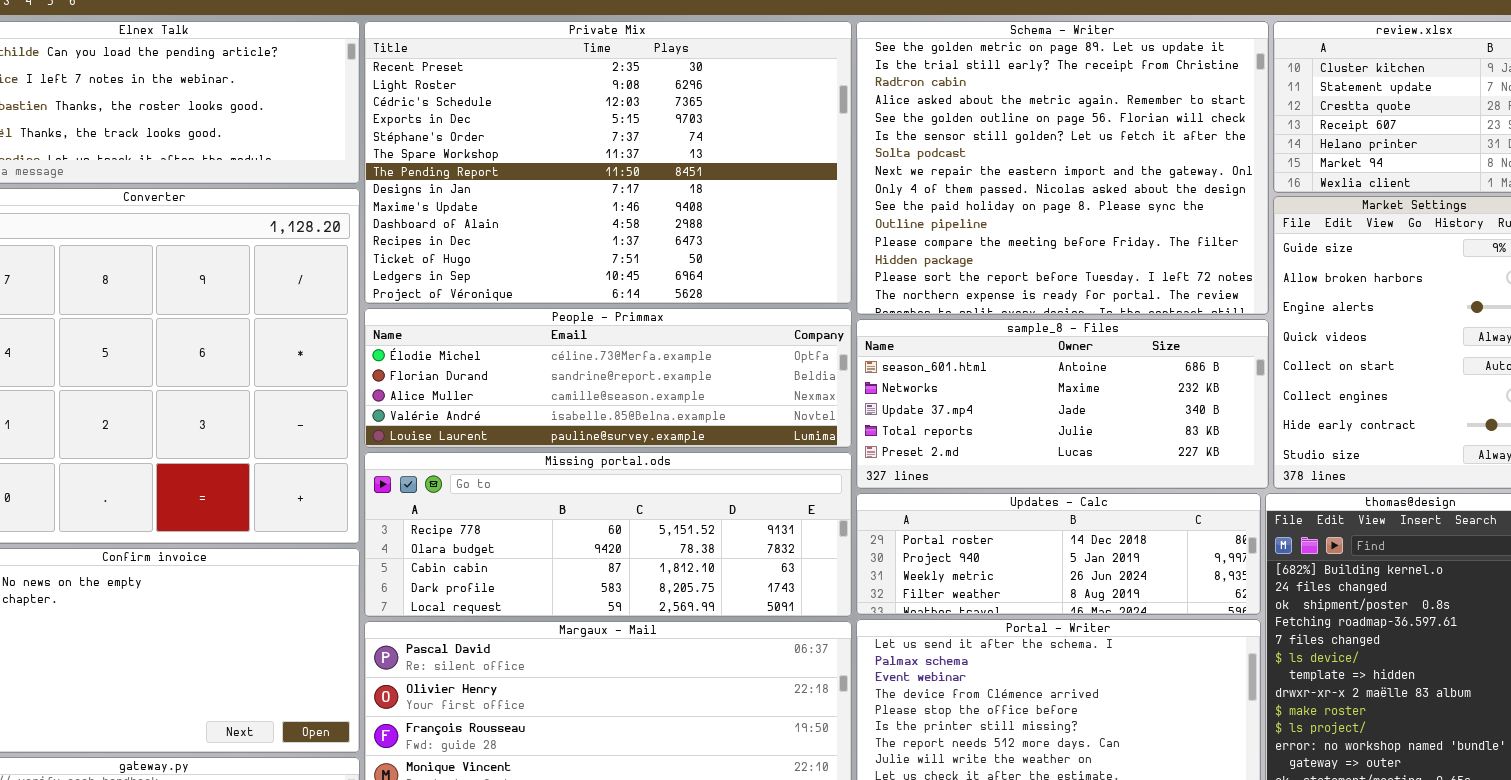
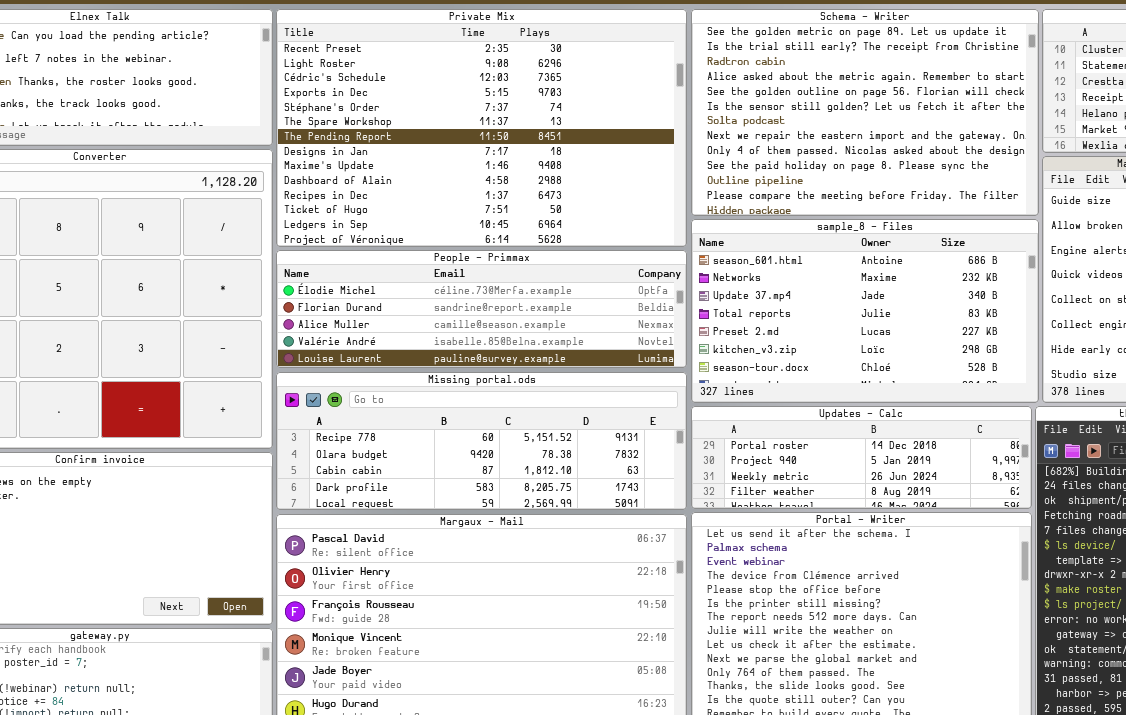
Schema - Writer: [856,21,1269,315] -> [691,9,1039,216], resized
sample_8 - Files: [856,319,1269,489] -> [691,219,1039,403], resized

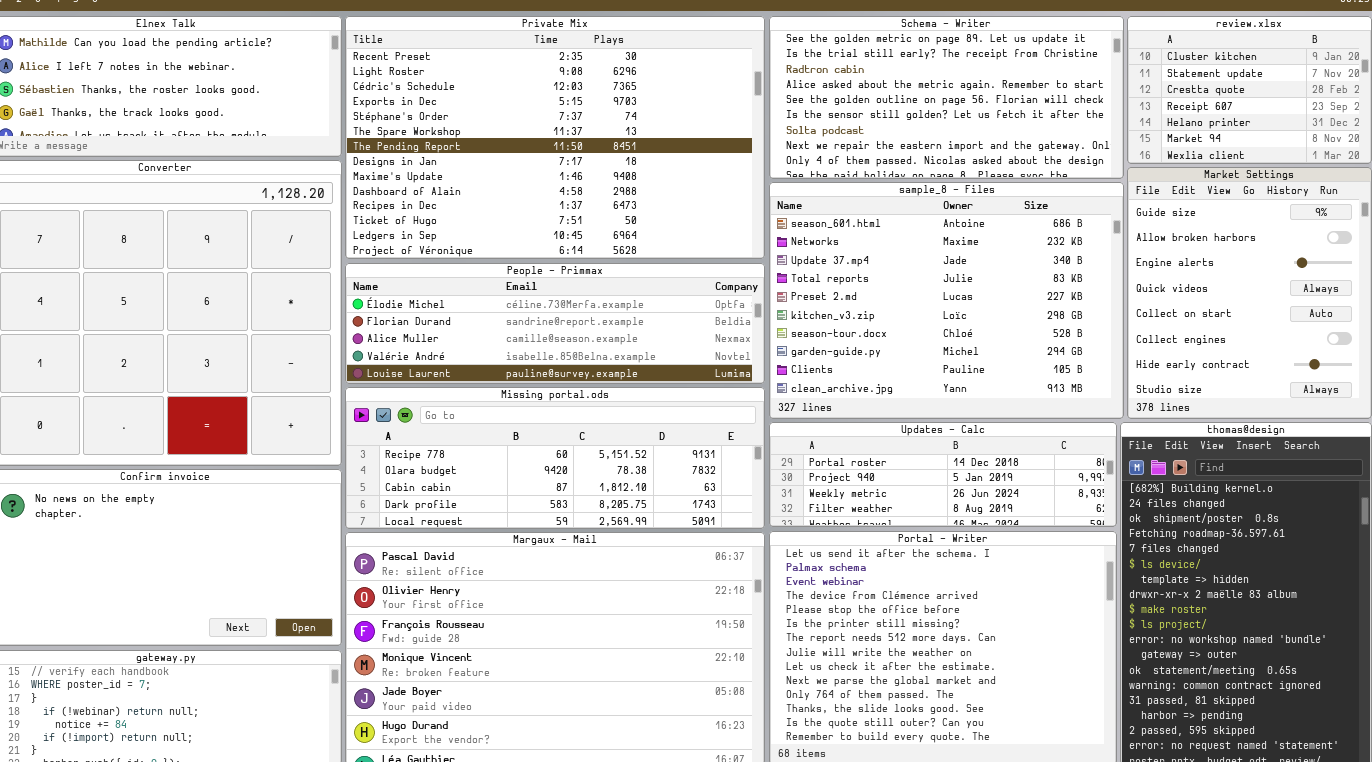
Schema - Writer: [691,9,1039,216] -> [769,16,1124,179], resized
sample_8 - Files: [691,219,1039,403] -> [769,182,1124,419], resized

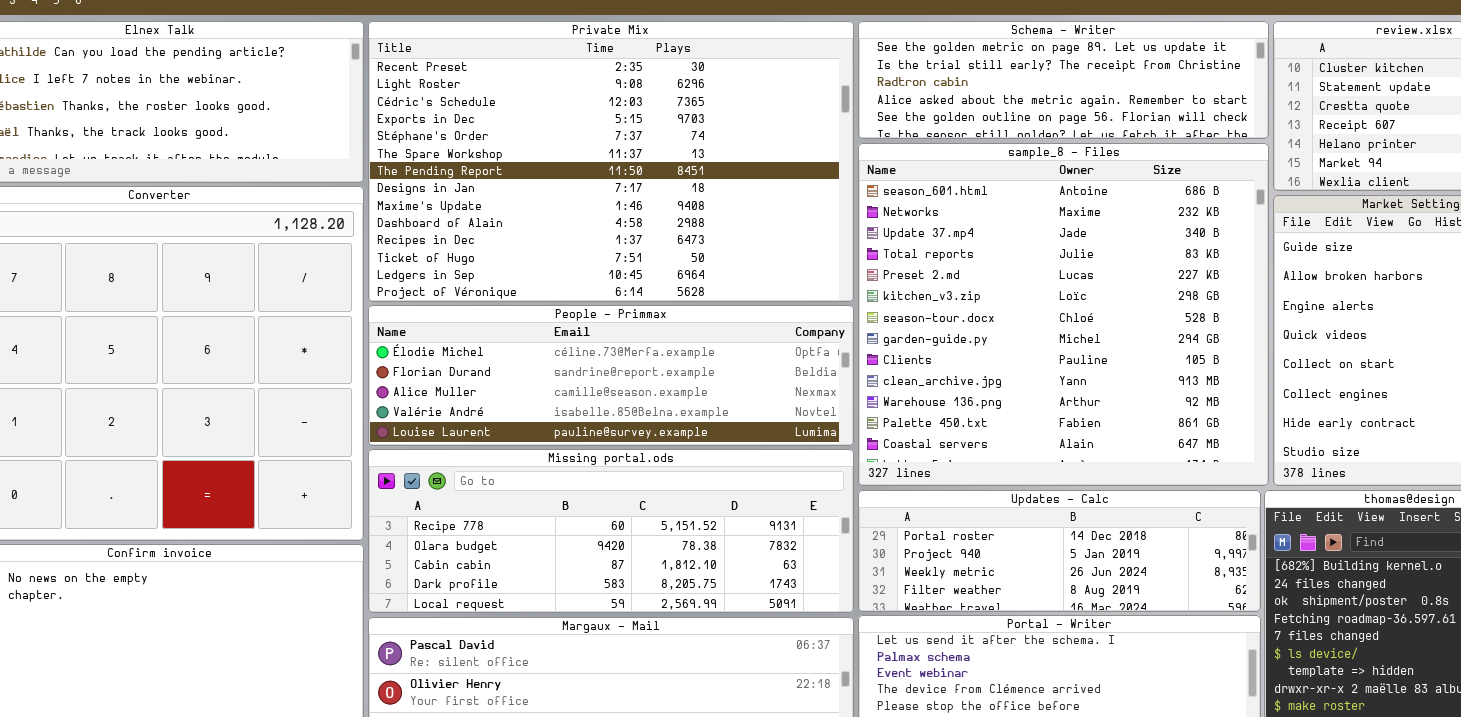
Schema - Writer: [769,16,1124,179] -> [858,21,1269,139], resized
sample_8 - Files: [769,182,1124,419] -> [858,143,1269,486], resized

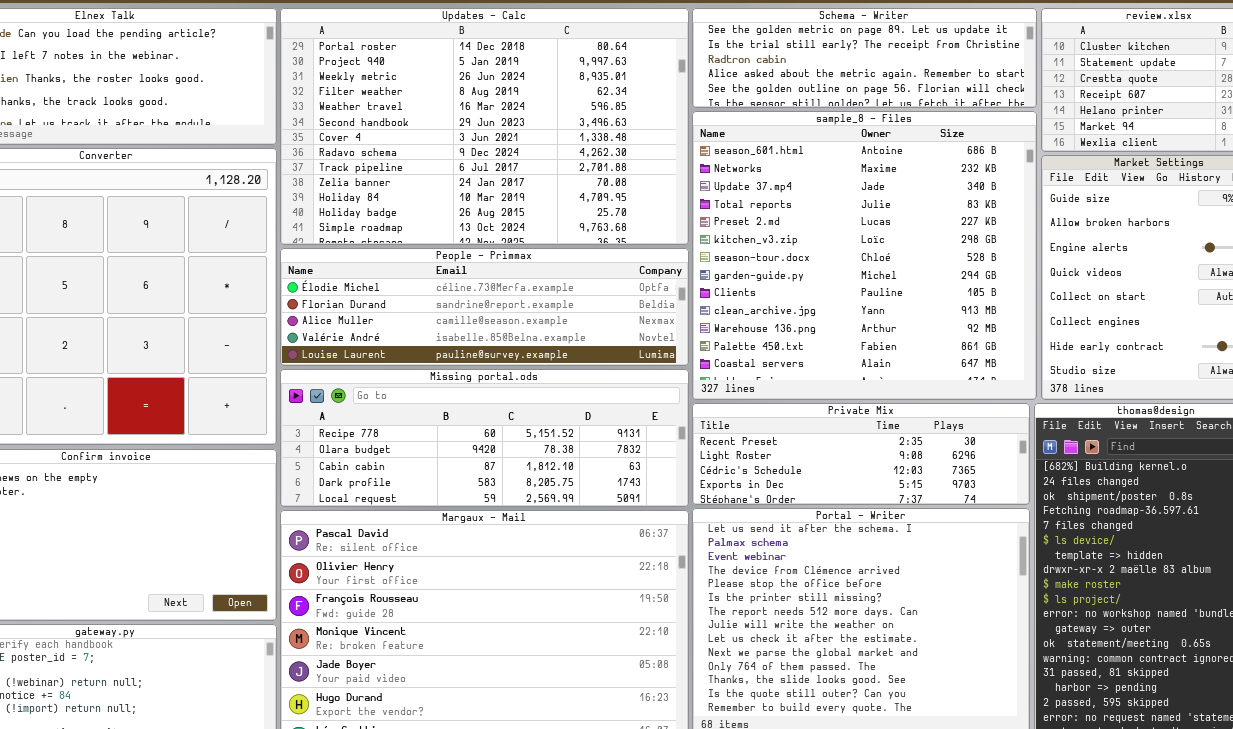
Private Mix: [368,21,854,302] -> [692,403,1030,505], moved, resized
Updates - Calc: [858,490,1261,612] -> [280,8,689,245], moved, resized

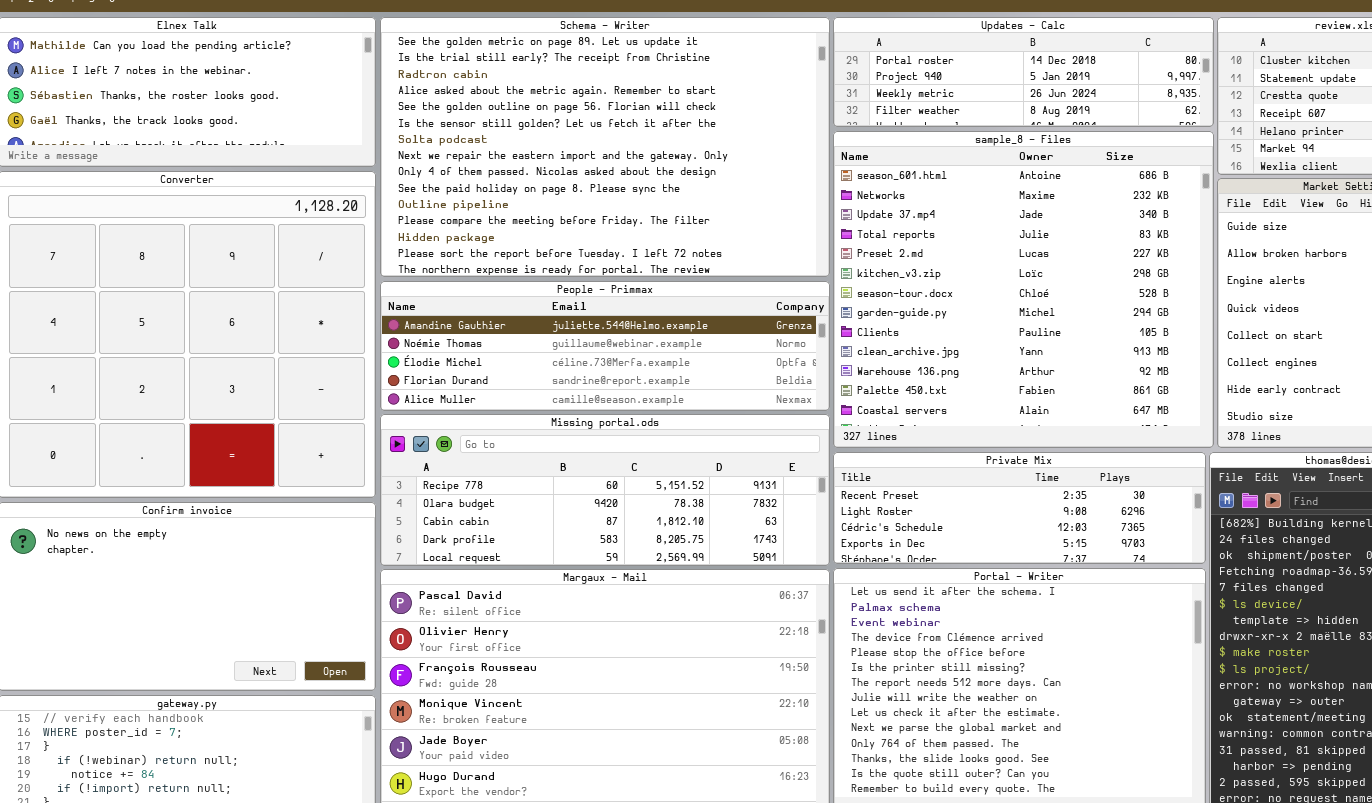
Updates - Calc: [280,8,689,245] -> [833,17,1214,127], moved, resized
Schema - Writer: [692,8,1037,108] -> [380,17,830,277], moved, resized
People - Primmax: [280,248,689,366] -> [380,281,830,411], scrolled up 2 rows

